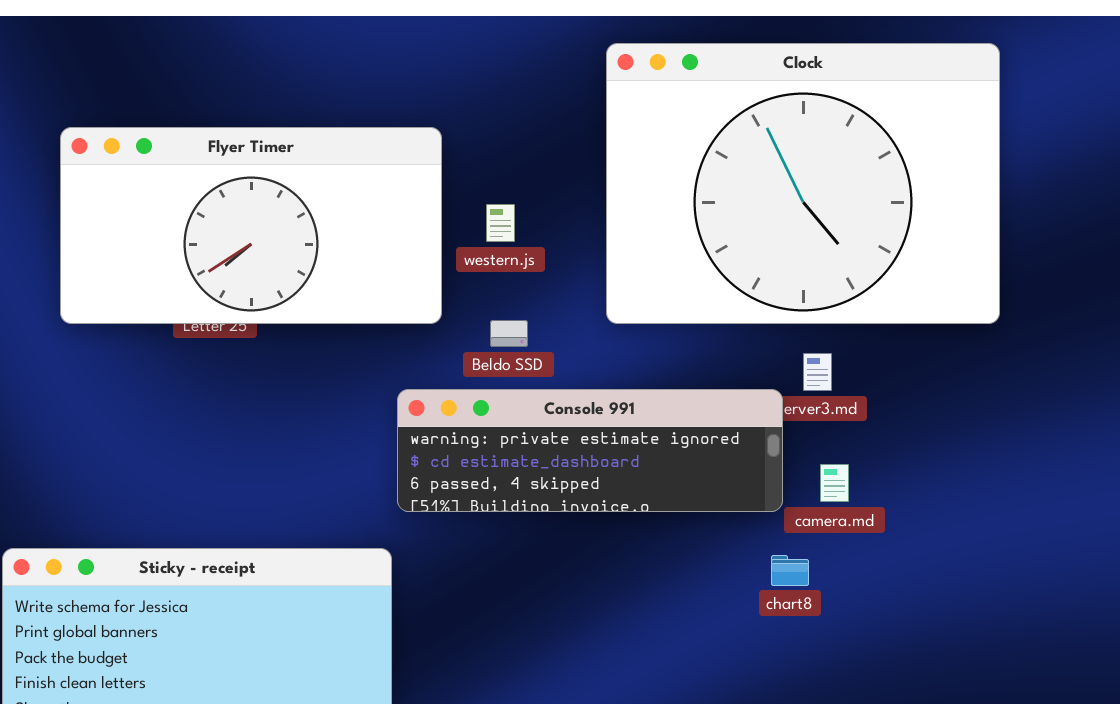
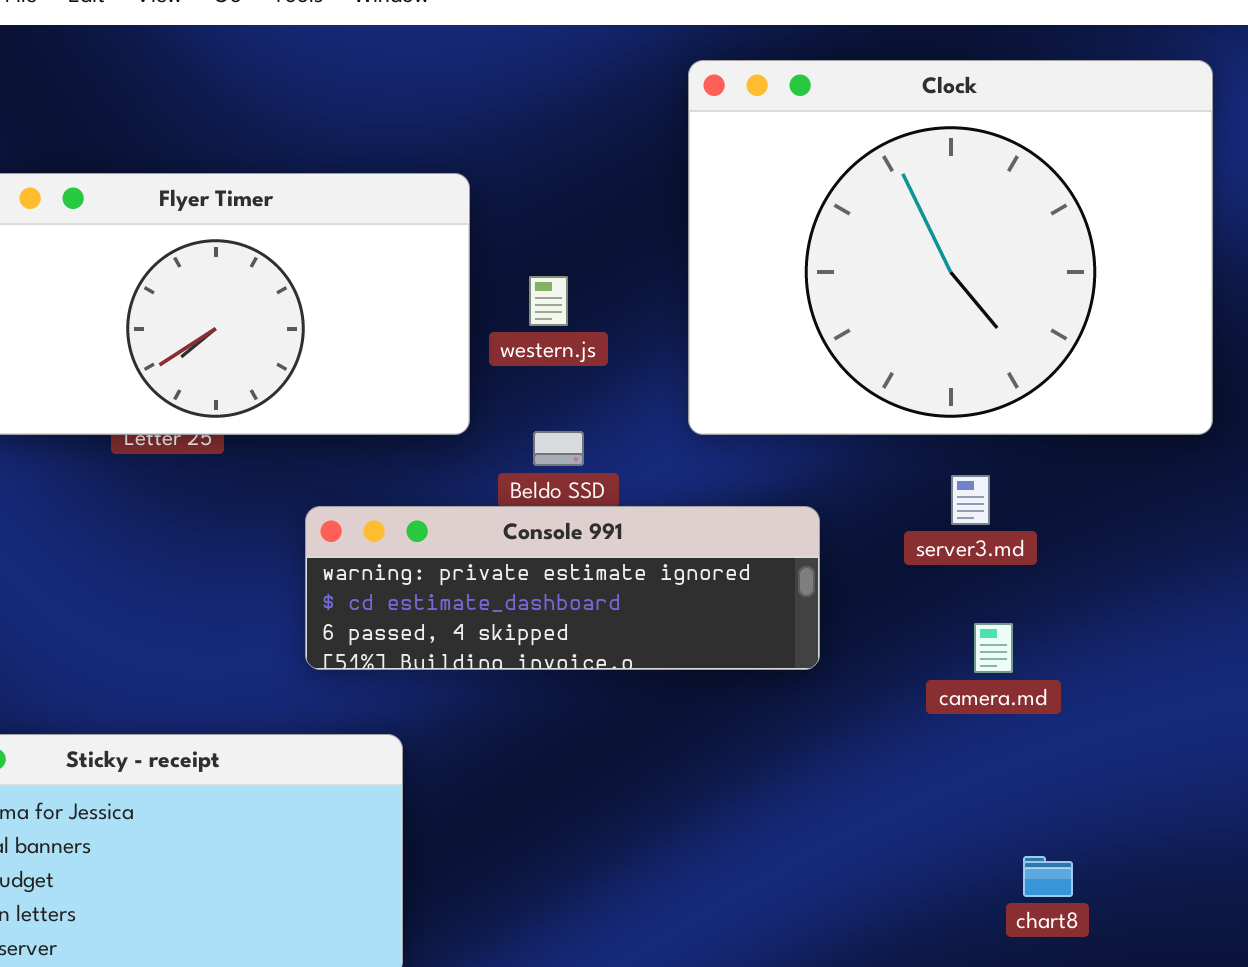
Console 991: [397,389,783,512] -> [305,506,820,670], moved
chart8: [771,555,809,586] -> [1023,856,1073,897], moved

